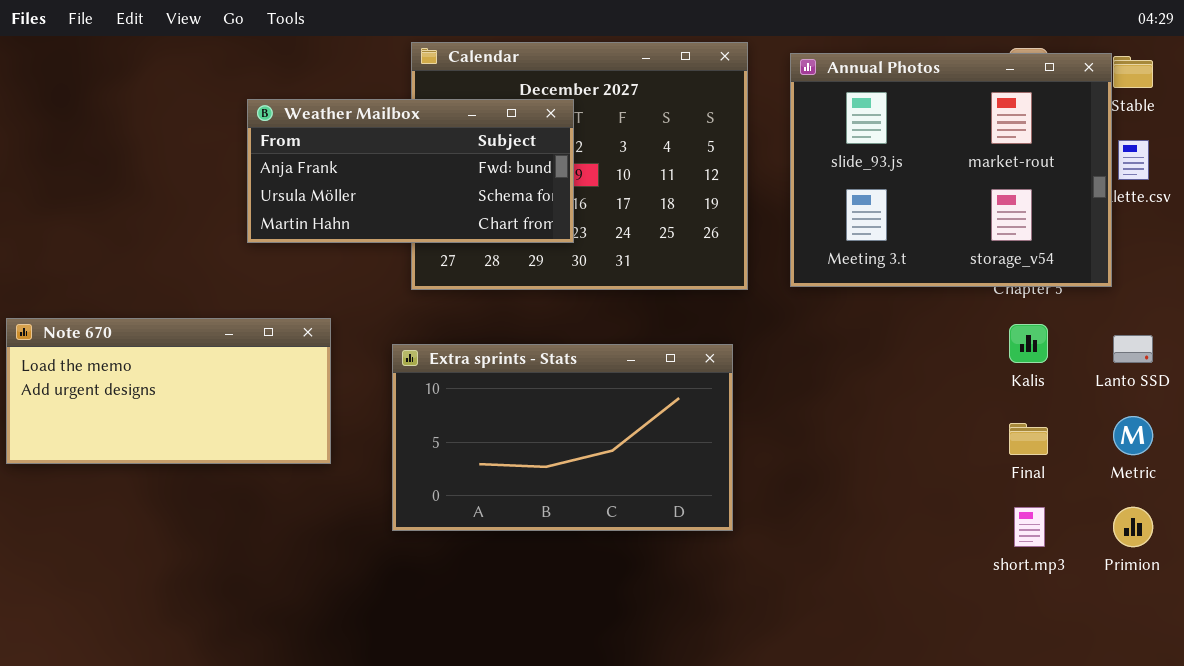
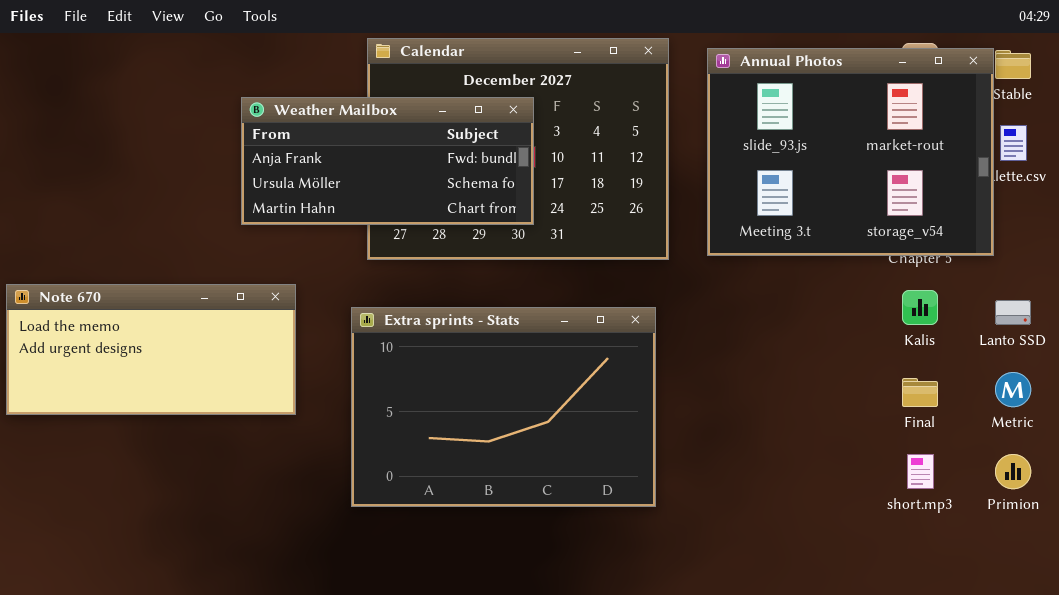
Weather Mailbox: [247,99,574,243] -> [241,97,534,225], moved
Extra sprints - Stats: [392,344,733,531] -> [351,307,656,507], resized

